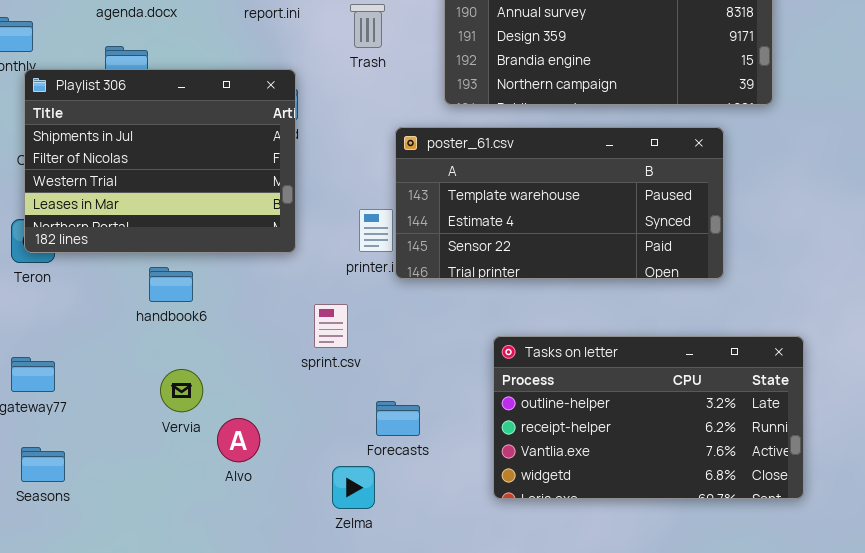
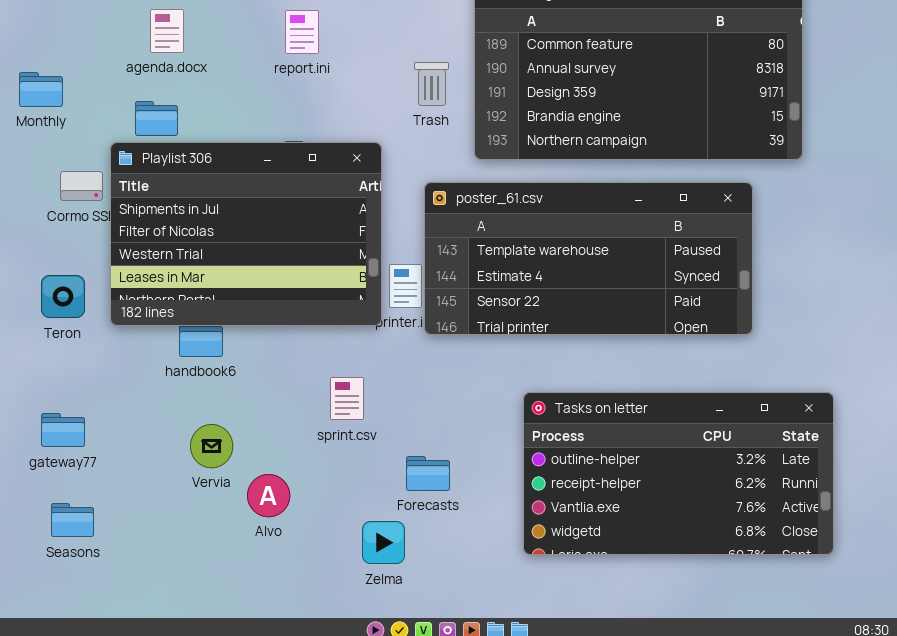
Trash: [350,4,385,48] -> [414,62,449,106], moved
Playlist 306: [24,69,296,253] -> [110,142,382,326], moved
sprint.csv: [314,304,348,348] -> [330,377,364,420], moved

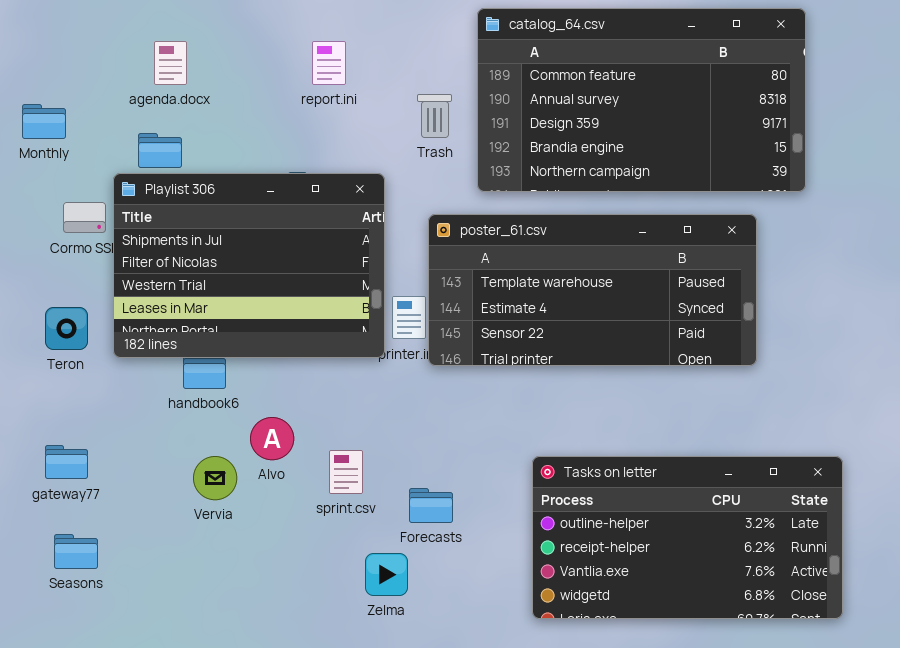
report.ini: [285,10,319,54] -> [312,41,346,85], moved
sprint.csv: [330,377,364,420] -> [329,450,363,494], moved
Tasks on letter: [523,392,834,555] -> [532,456,843,619], moved
Alvo: [247,474,290,517] -> [250,417,294,460], moved

